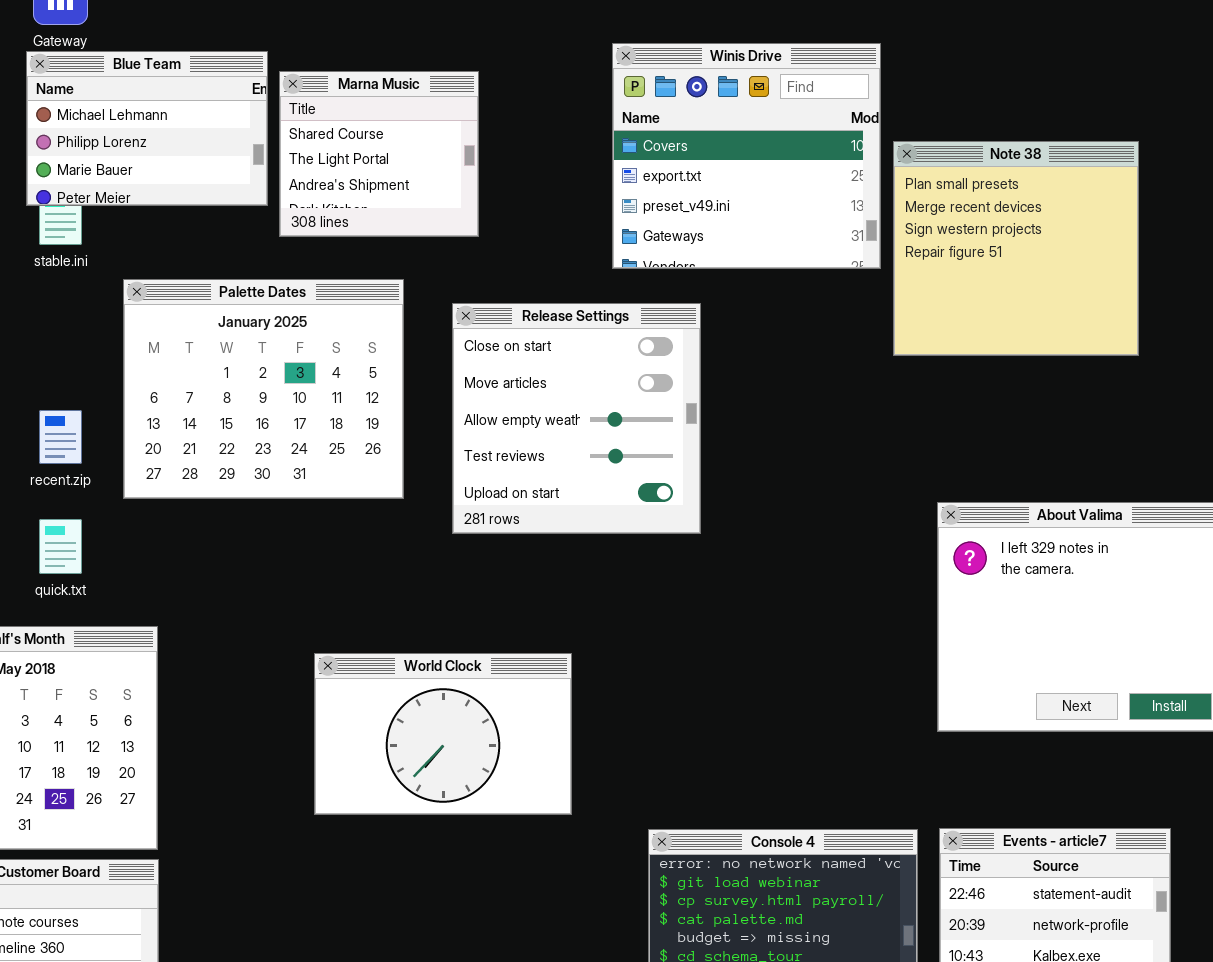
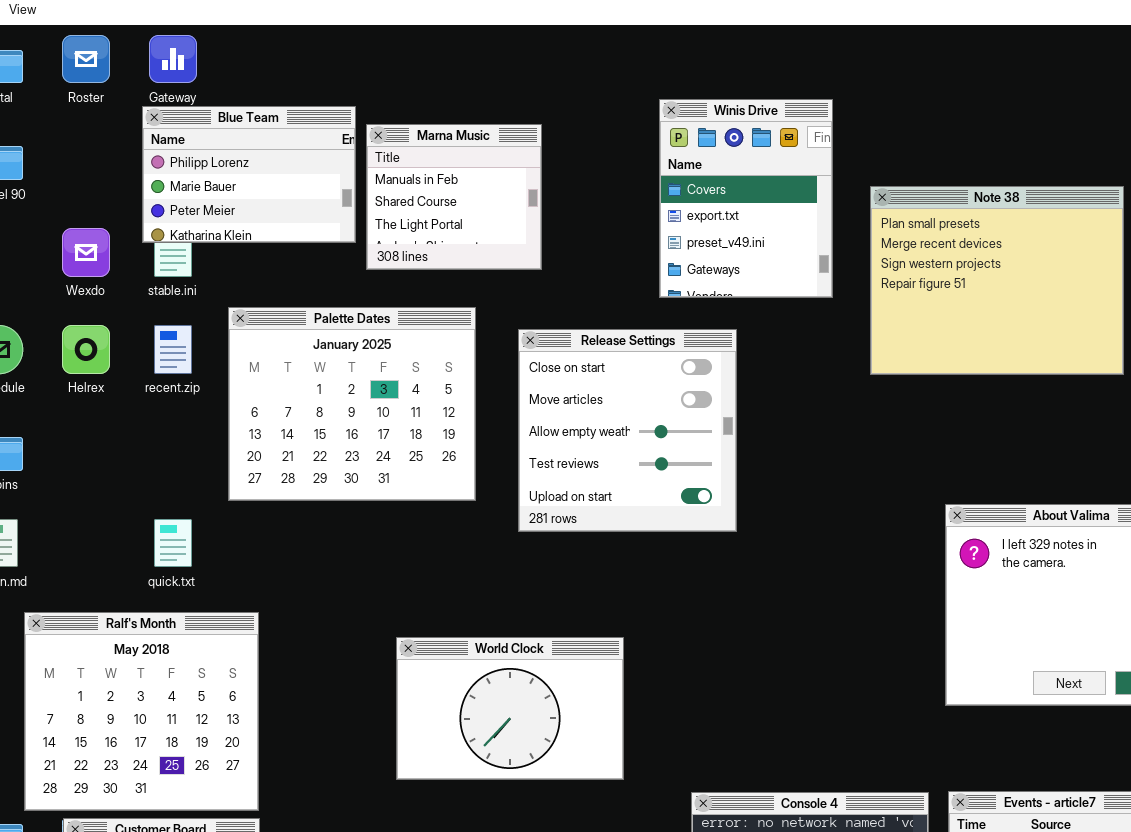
Winis Drive: [612,43,881,269] -> [659,99,833,298], resized
Blue Team: [26,51,268,206] -> [142,106,356,243], scrolled down 1 row
Marna Music: [279,71,479,237] -> [366,124,542,270], scrolled up 1 row
Note 38: [893,141,1139,356] -> [870,186,1124,375], resized
recent.zip: [39,410,82,464] -> [154,325,192,374], moved

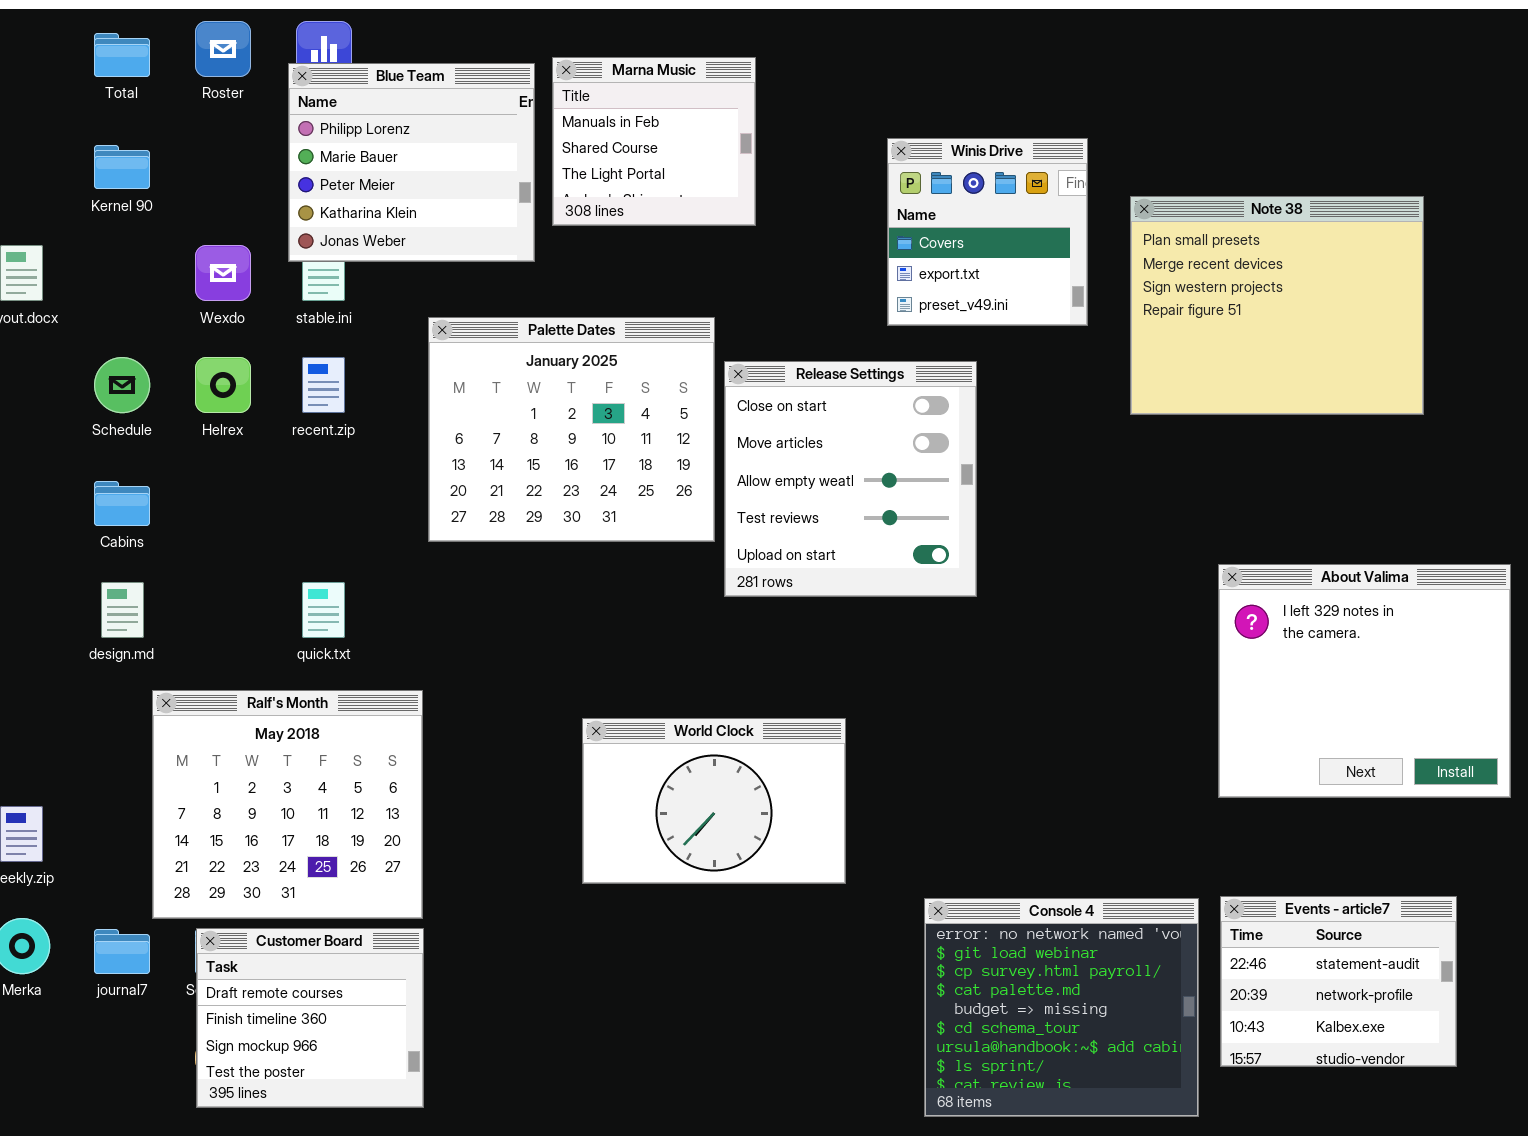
Winis Drive: [659,99,833,298] -> [887,138,1088,326], resized
Blue Team: [142,106,356,243] -> [288,63,535,262], resized
Marna Music: [366,124,542,270] -> [552,57,756,226], moved
Palette Dates: [228,307,476,501] -> [428,317,715,542], moved

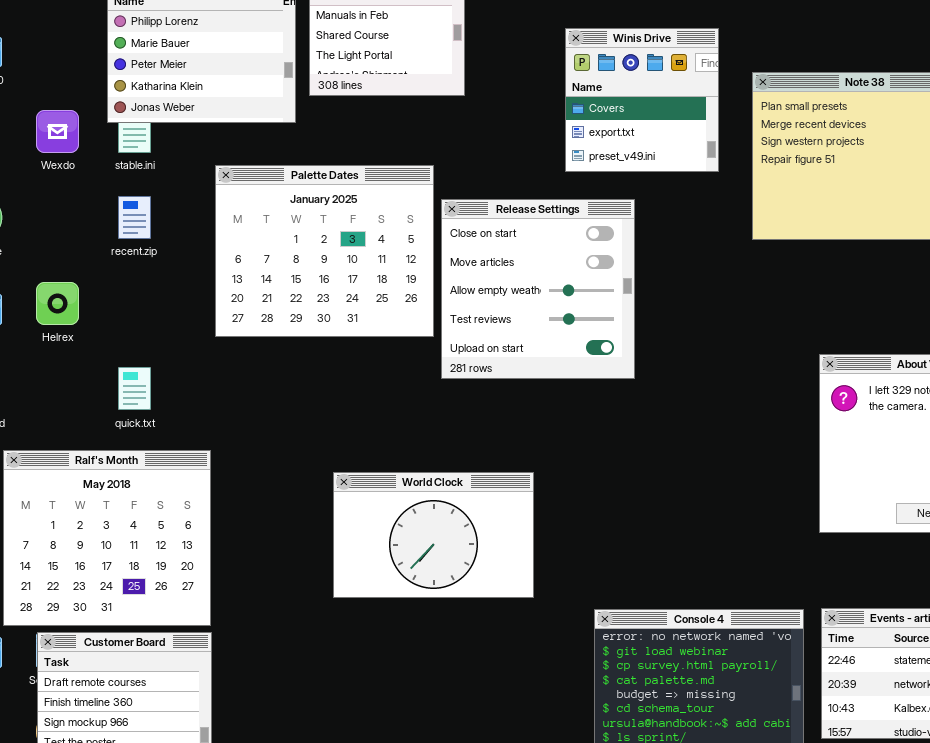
Helrex: [195,357,251,413] -> [36,282,79,325], moved

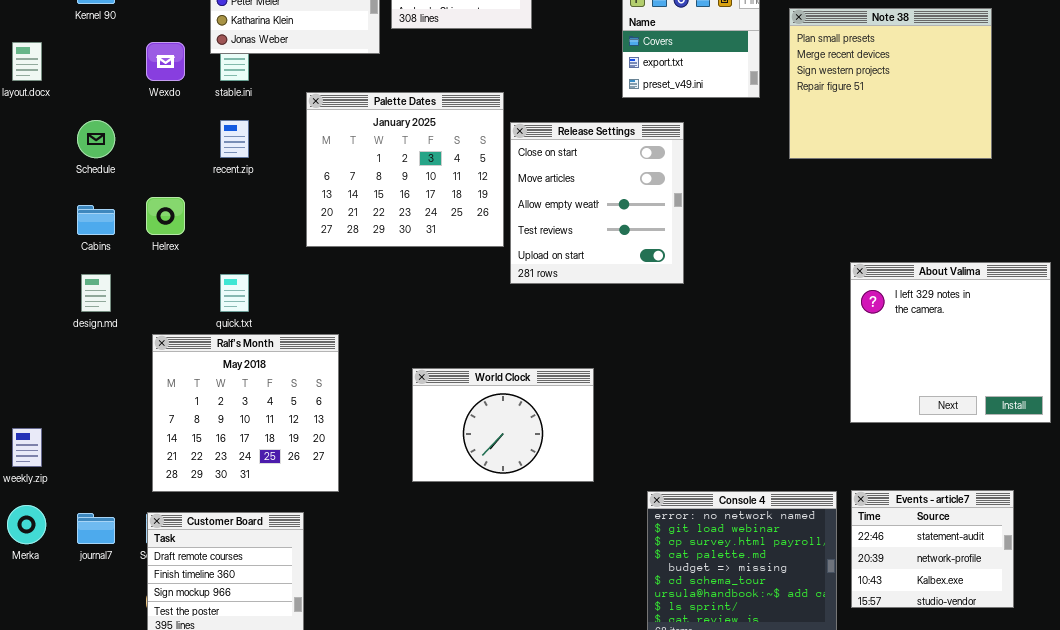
Ralf's Month: [3,450,211,626] -> [152,334,339,492], moved

